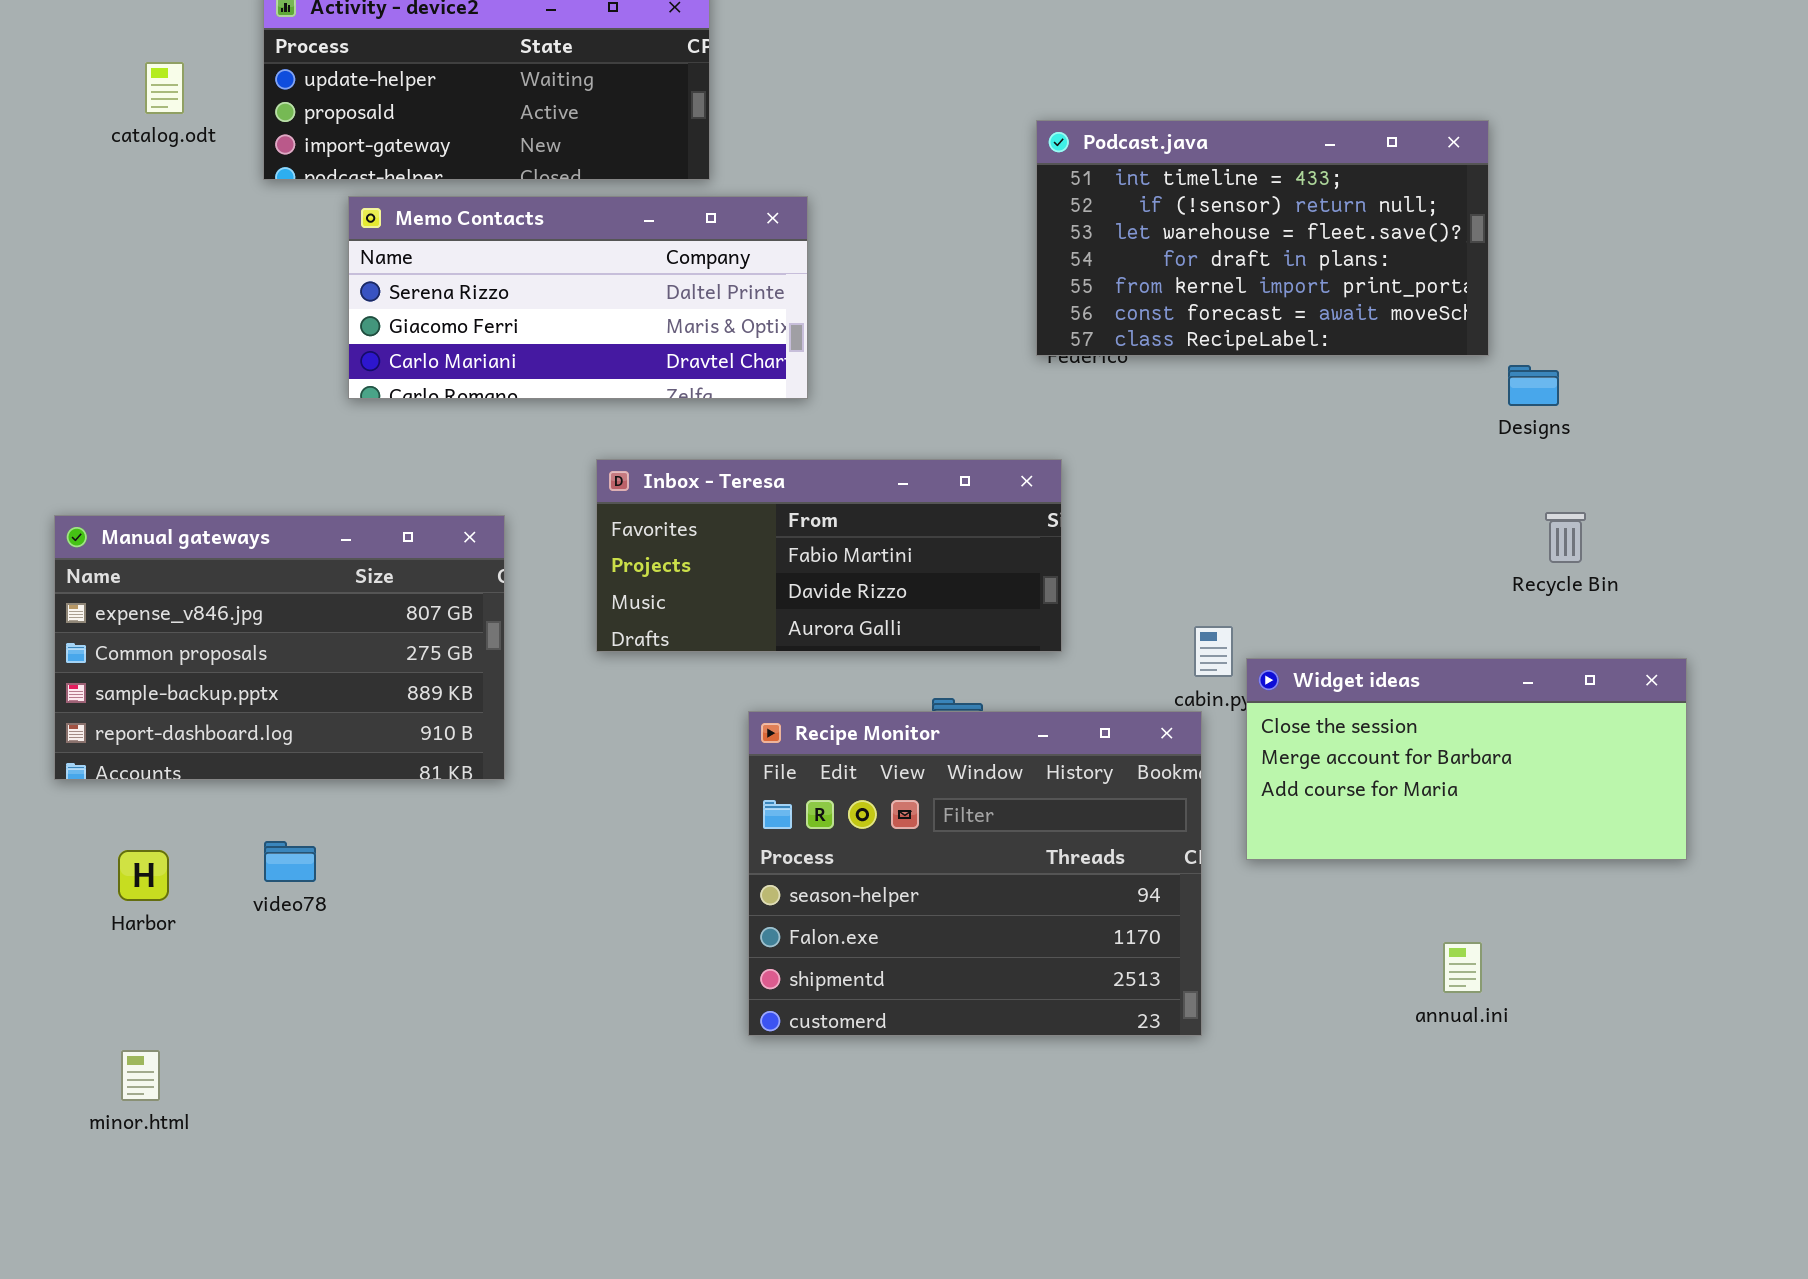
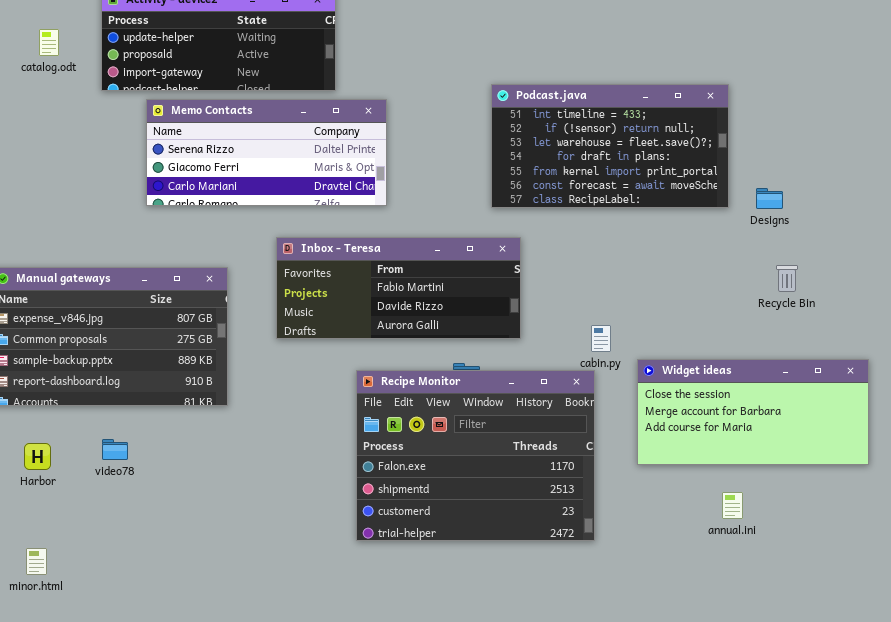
Podcast.java: [1036,120,1489,356] -> [491,84,729,208], moved
Widget ideas: [1246,658,1687,860] -> [637,359,869,465], moved
Recipe Monitor: [748,711,1202,1036] -> [356,370,595,541], scrolled down 1 row

